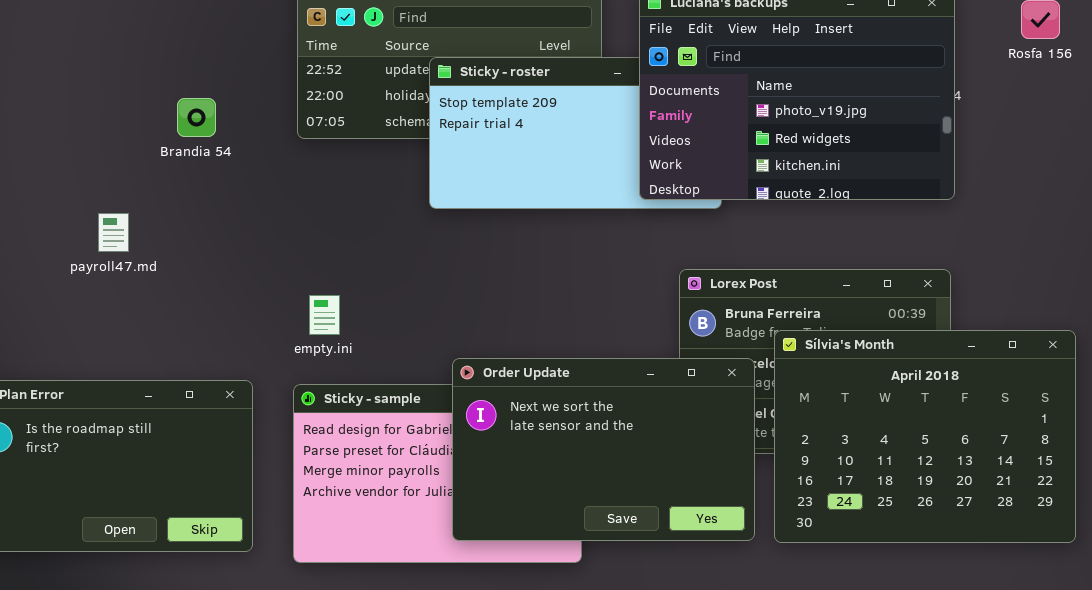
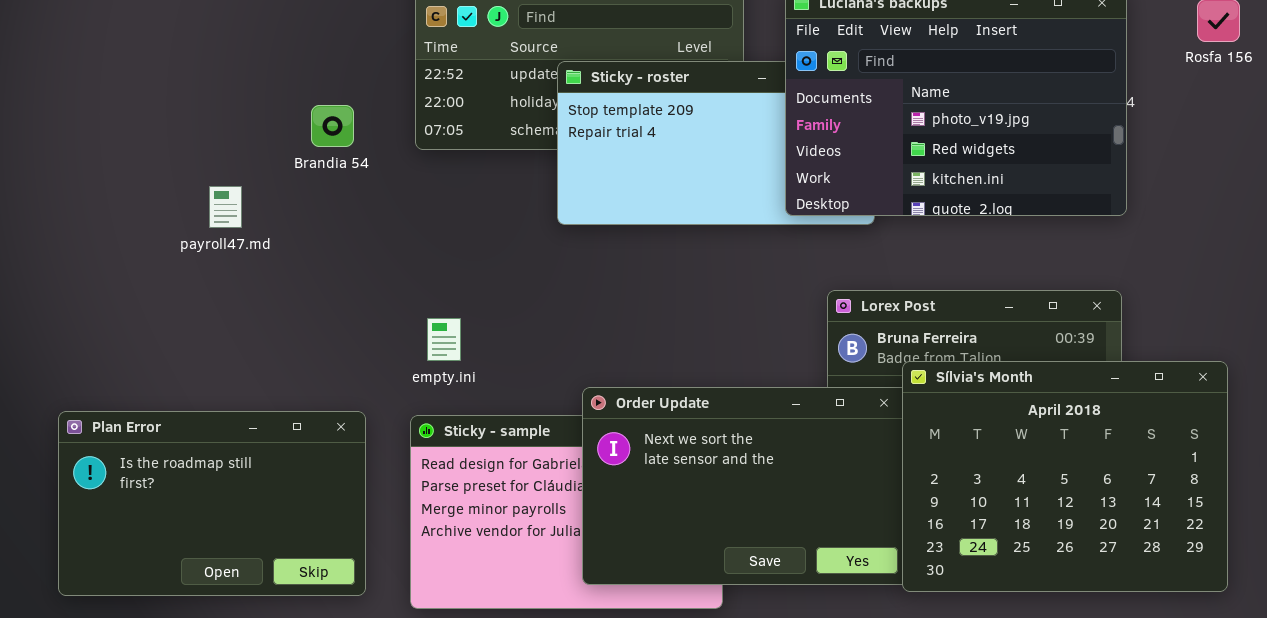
Brandia 54: [177,98,216,137] -> [311,105,354,147], moved
payroll47.md: [98,213,129,252] -> [209,186,242,228], moved
Sílvia's Month: [774,330,1076,543] -> [902,361,1228,592], moved

